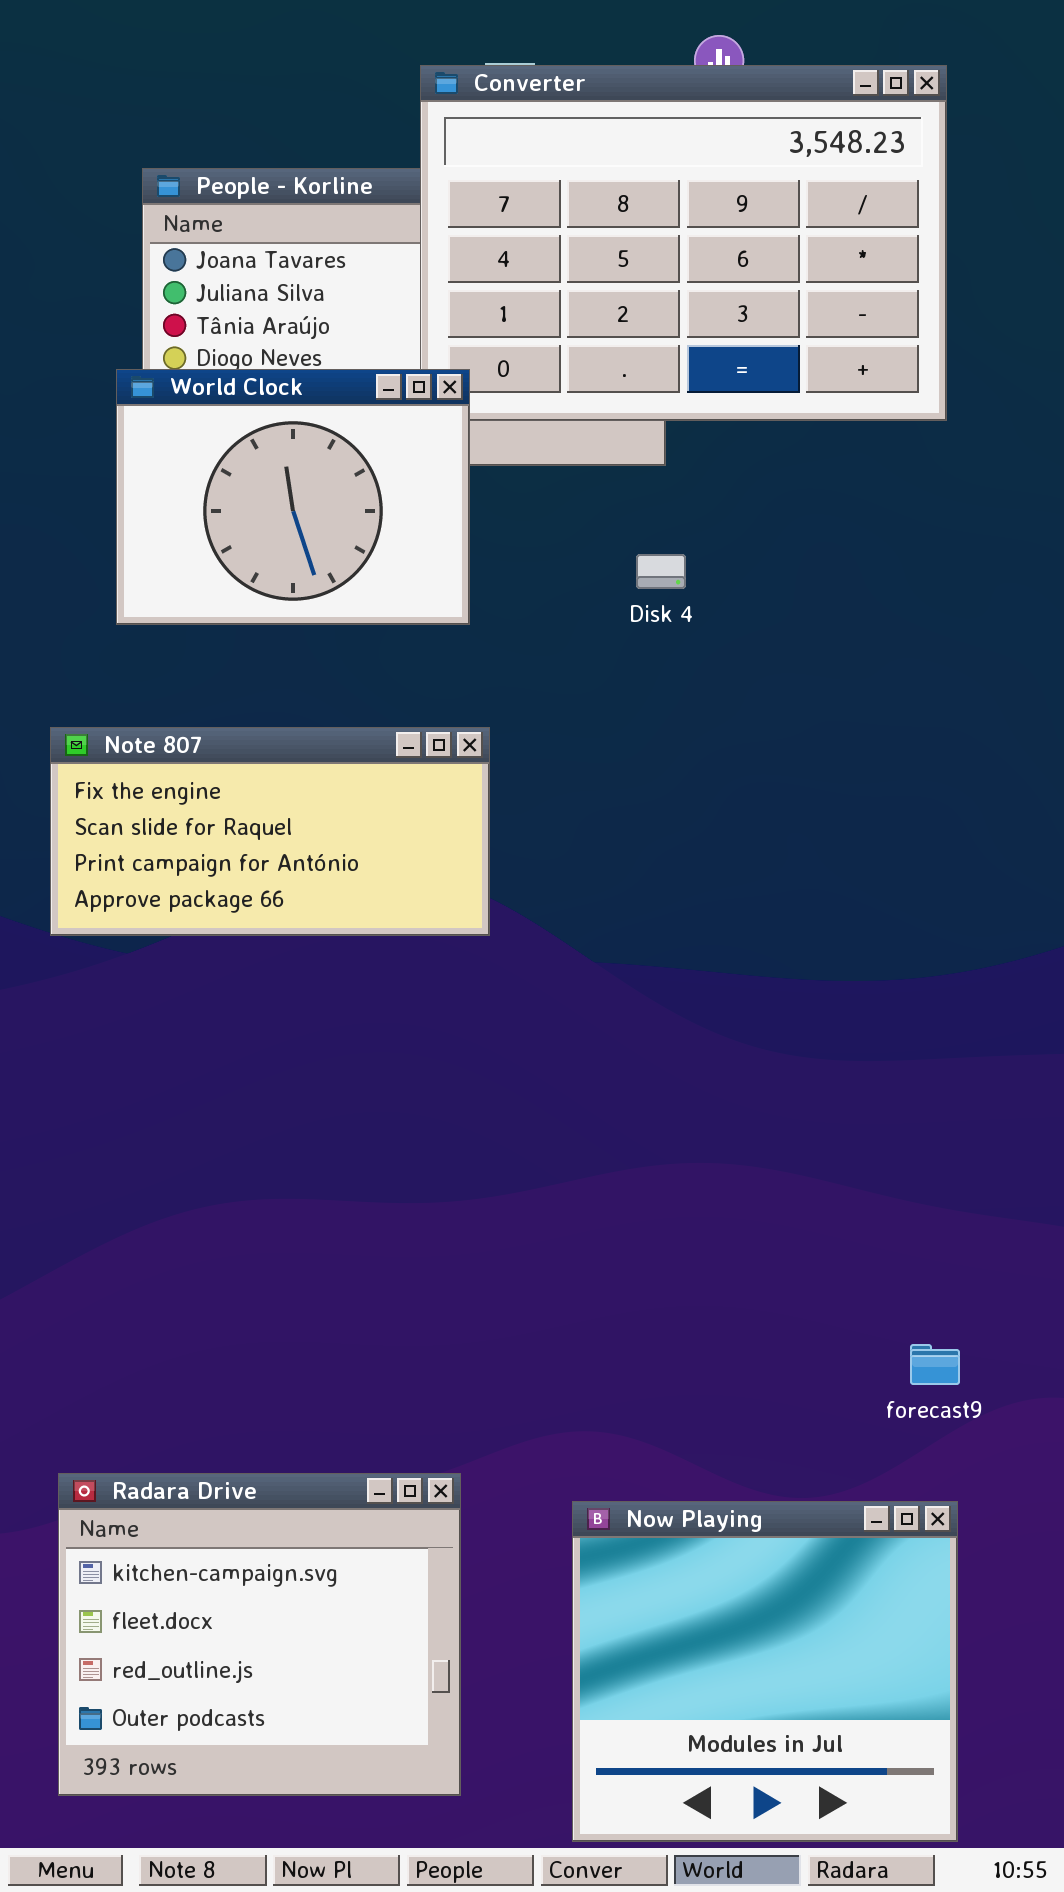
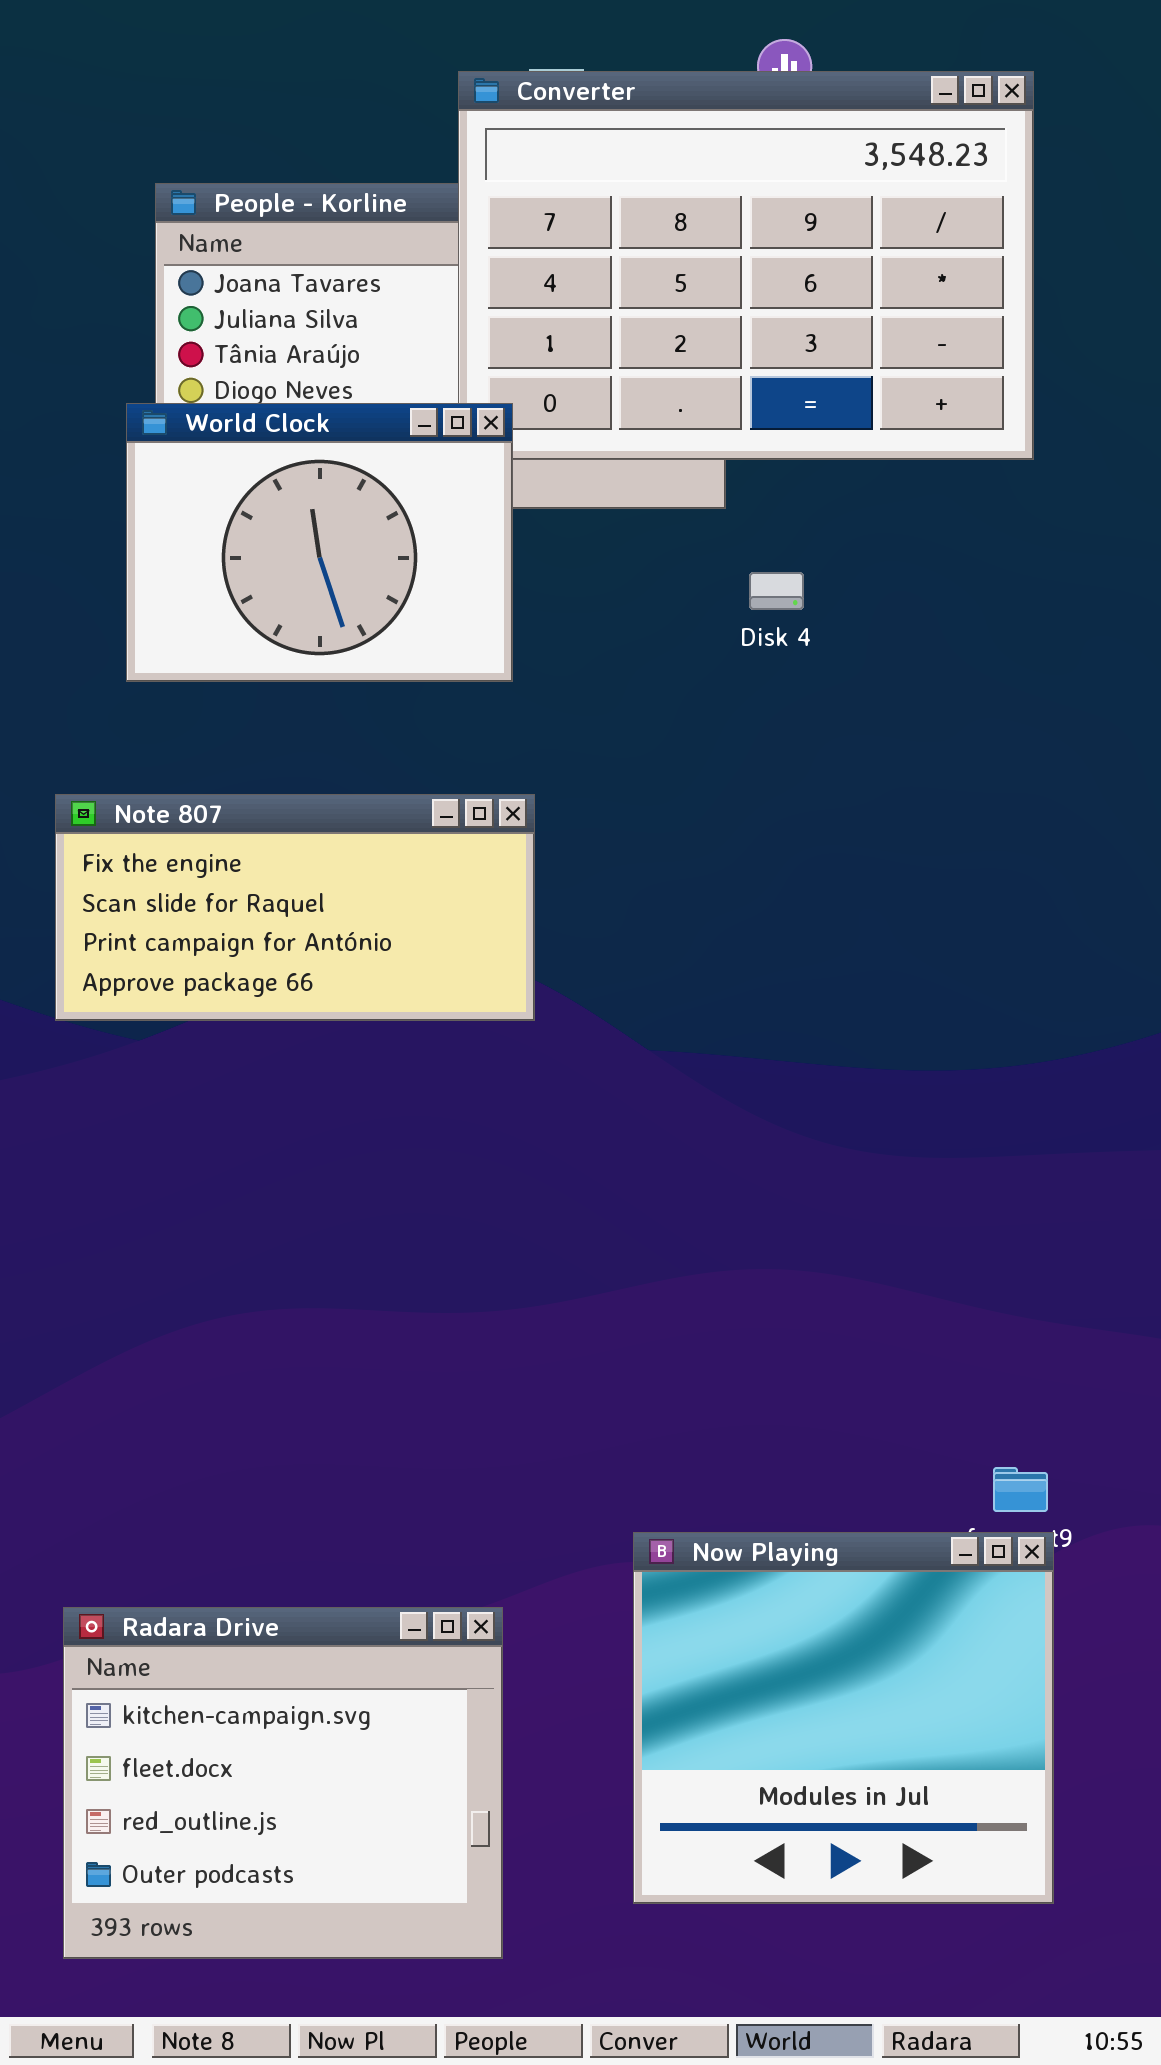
Disk 4: [636,554,686,589] -> [749,572,804,610], moved
Now Playing: [572,1501,958,1842] -> [633,1532,1054,1904], moved

